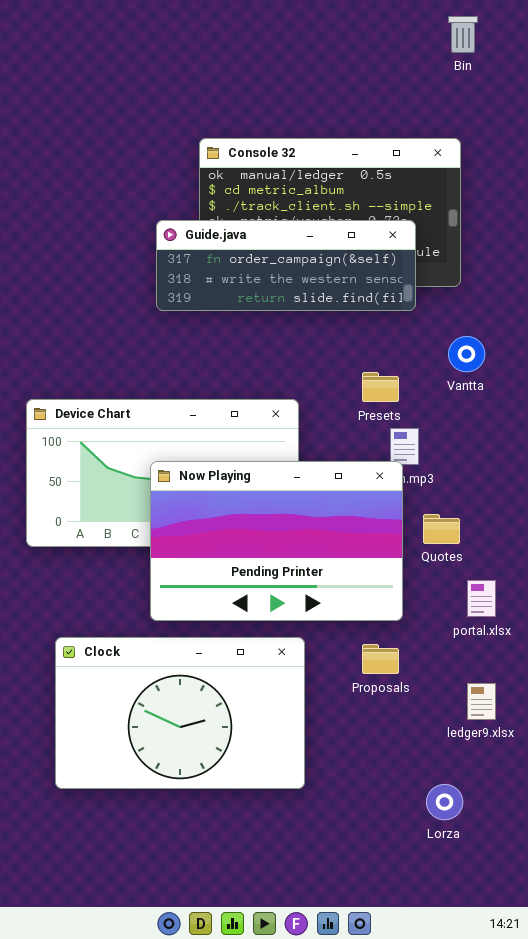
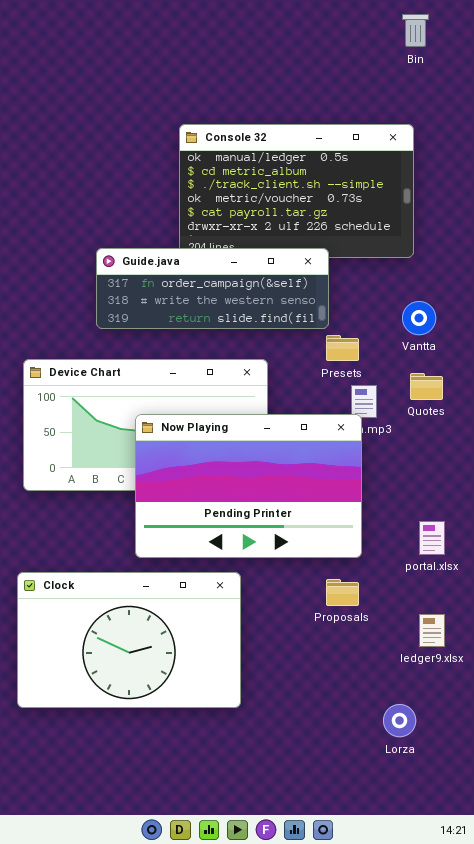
Guide.java: [156,220,416,311] -> [96,248,329,329], moved
Quotes: [423,514,460,544] -> [410,373,443,400], moved
Clock: [55,637,305,789] -> [17,572,241,708], moved

